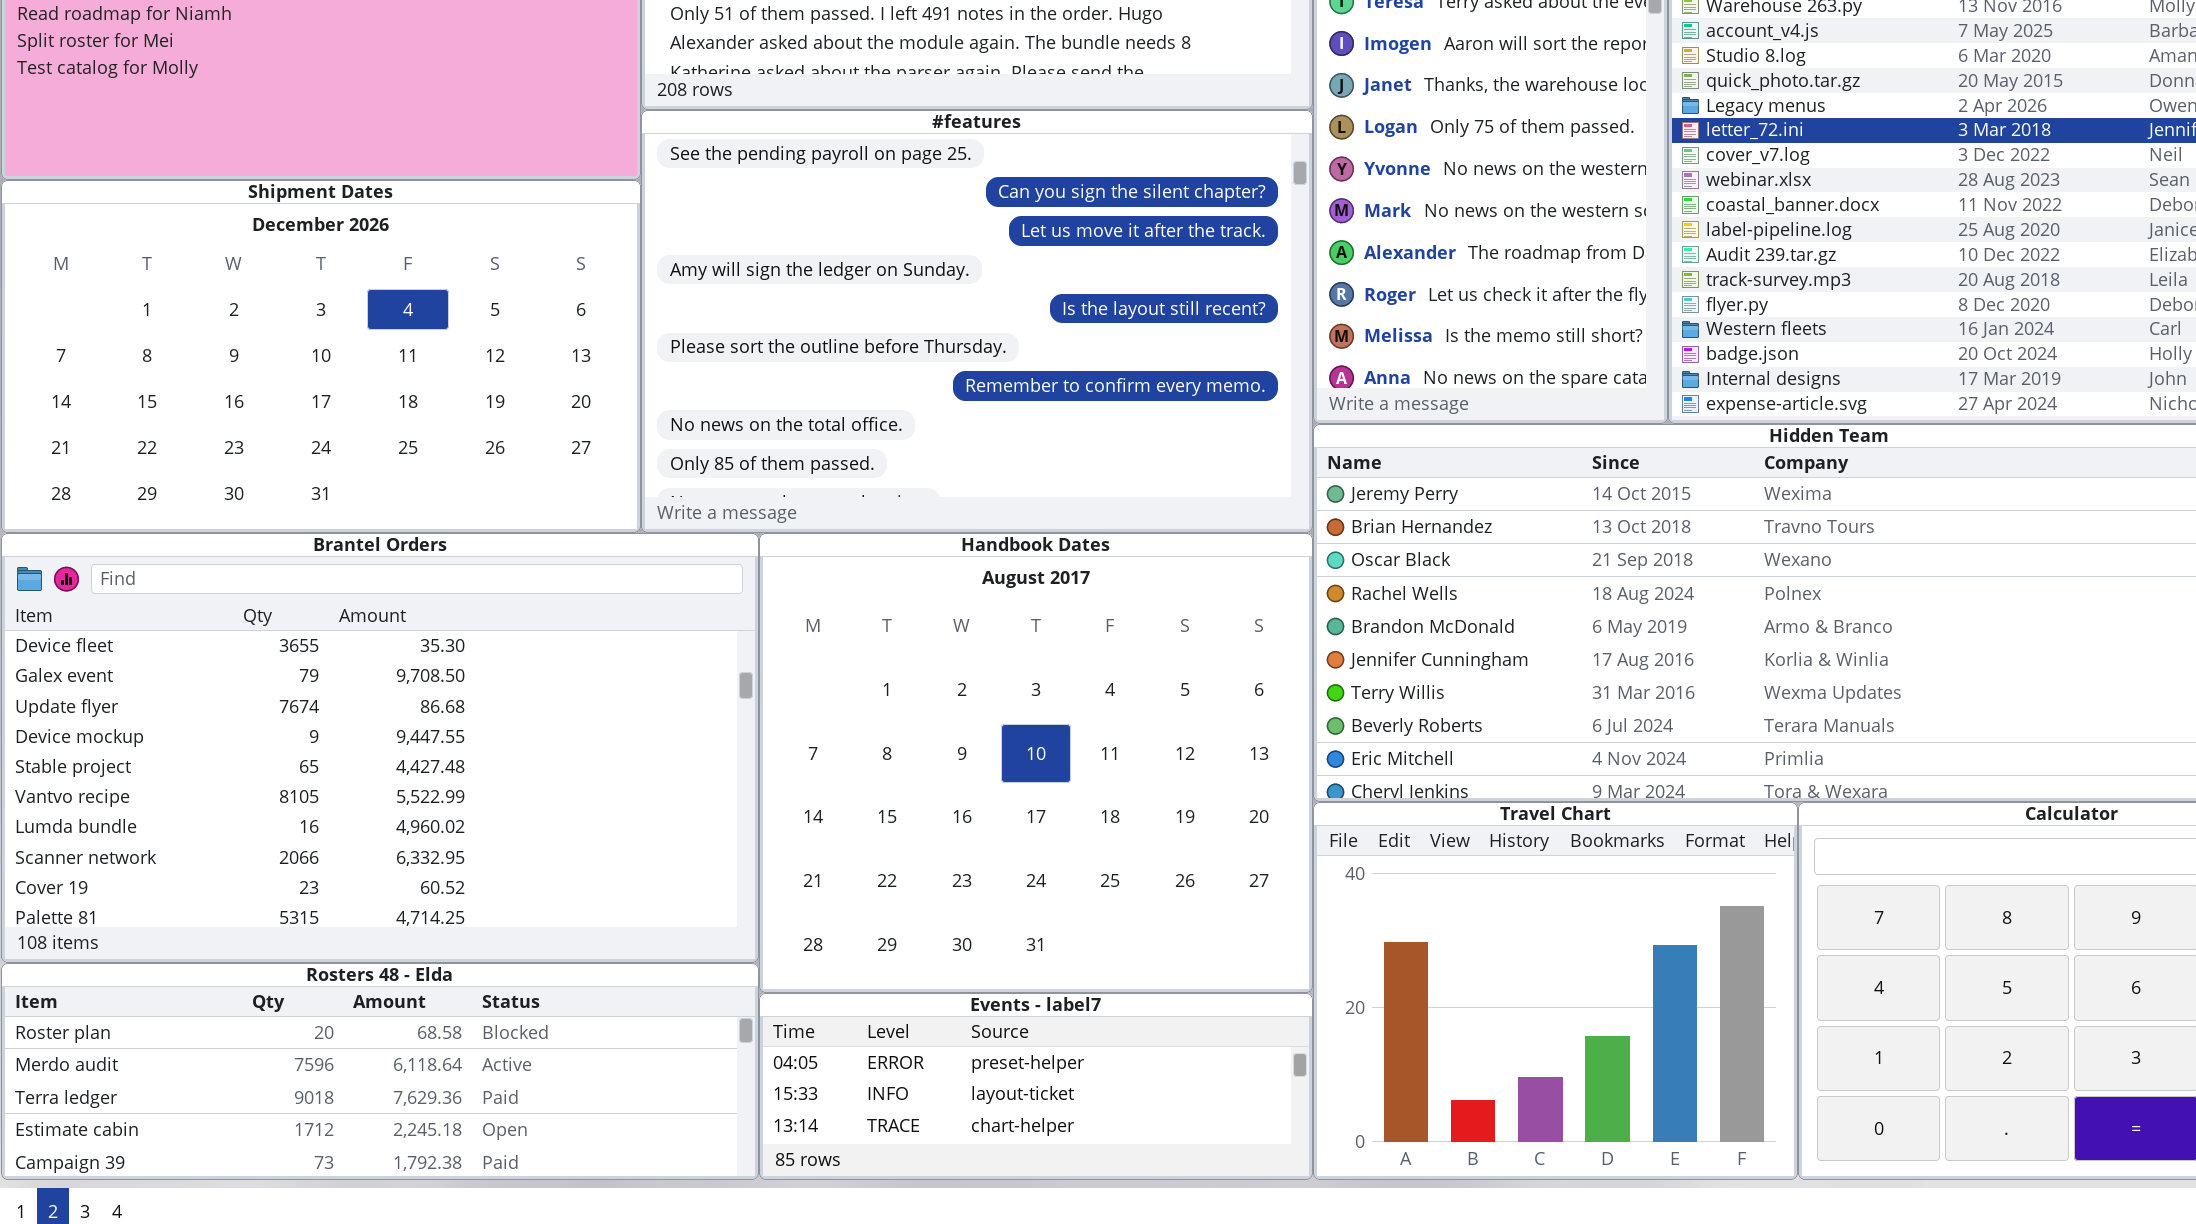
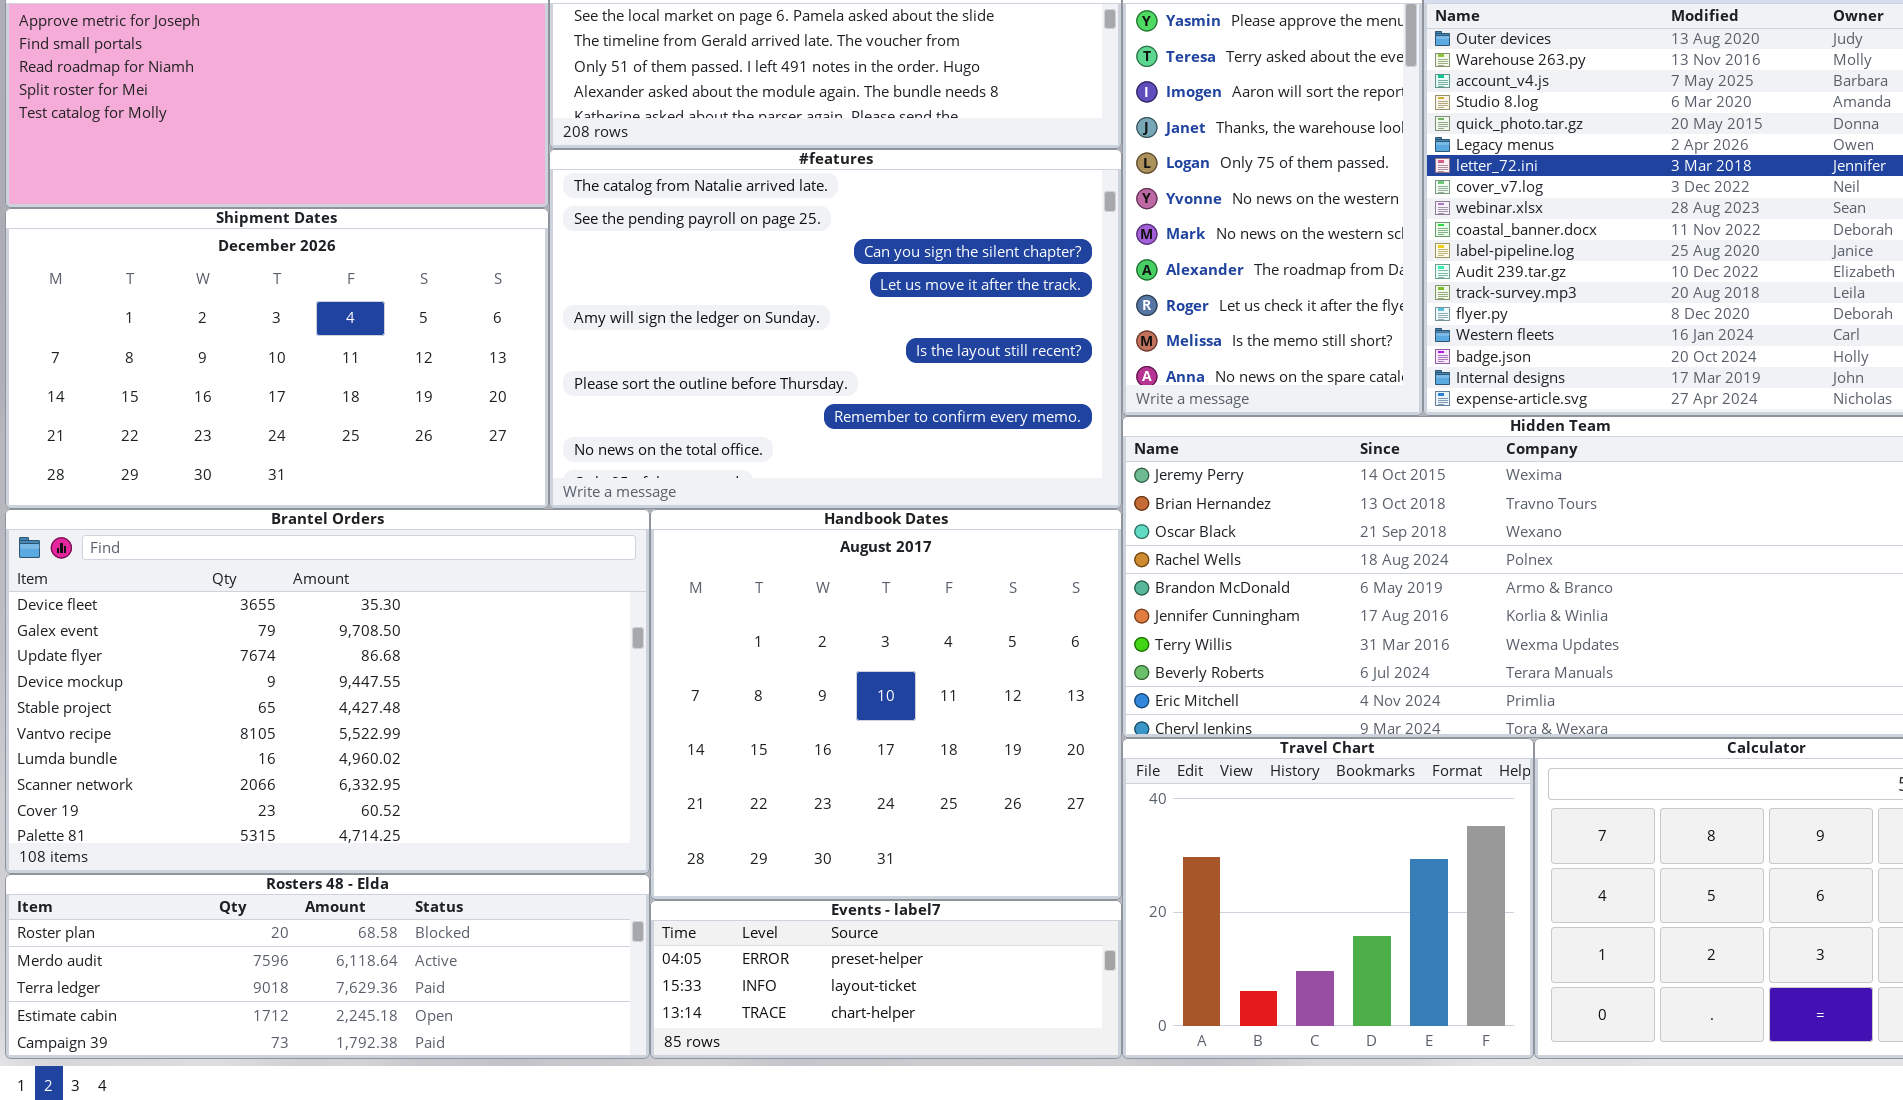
#features: [641,110,1313,533] -> [549,149,1122,509], scrolled up 1 row

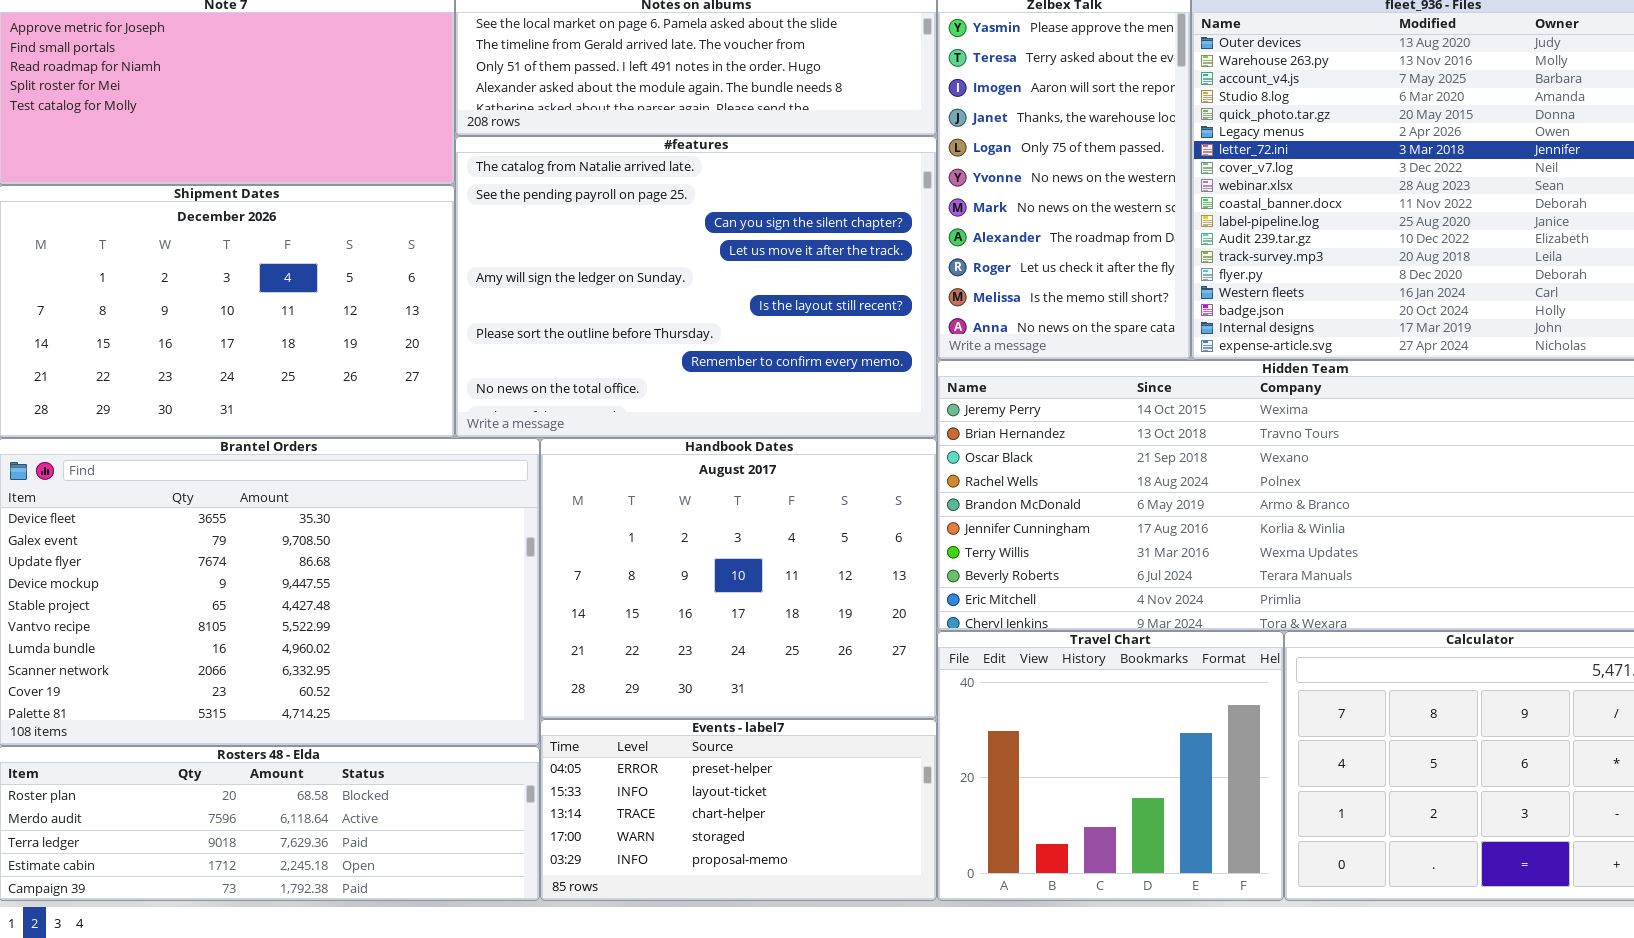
Handbook Dates: [650,509,1122,900] -> [540,438,937,719], resized
Events - label7: [650,900,1122,1059] -> [540,719,937,901], resized

